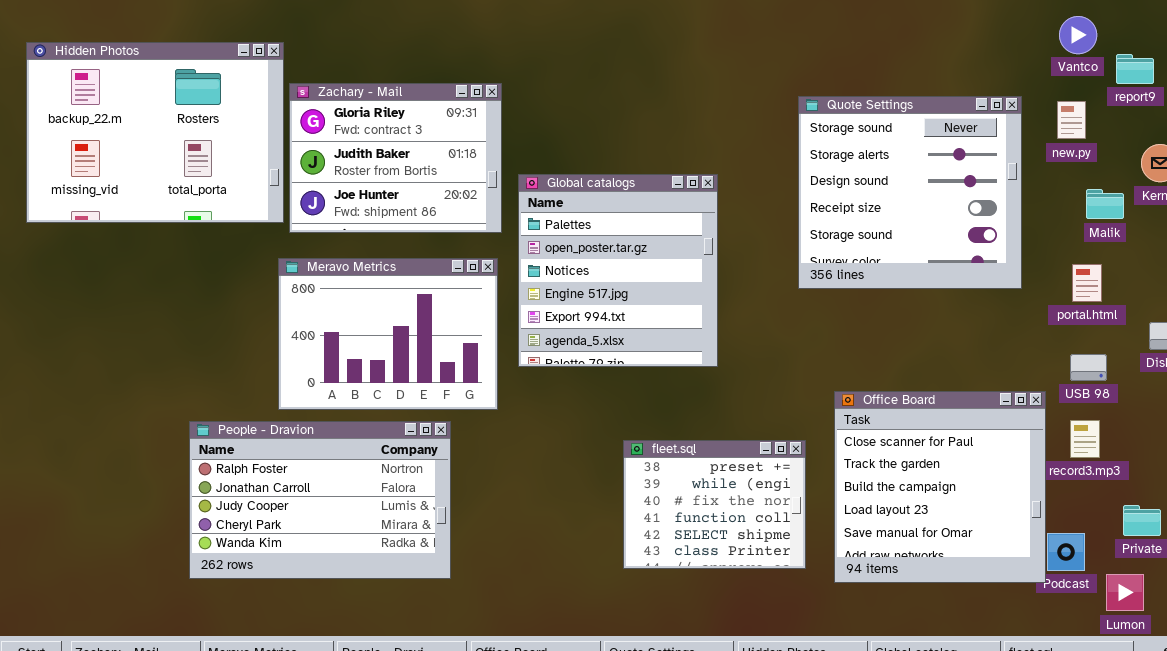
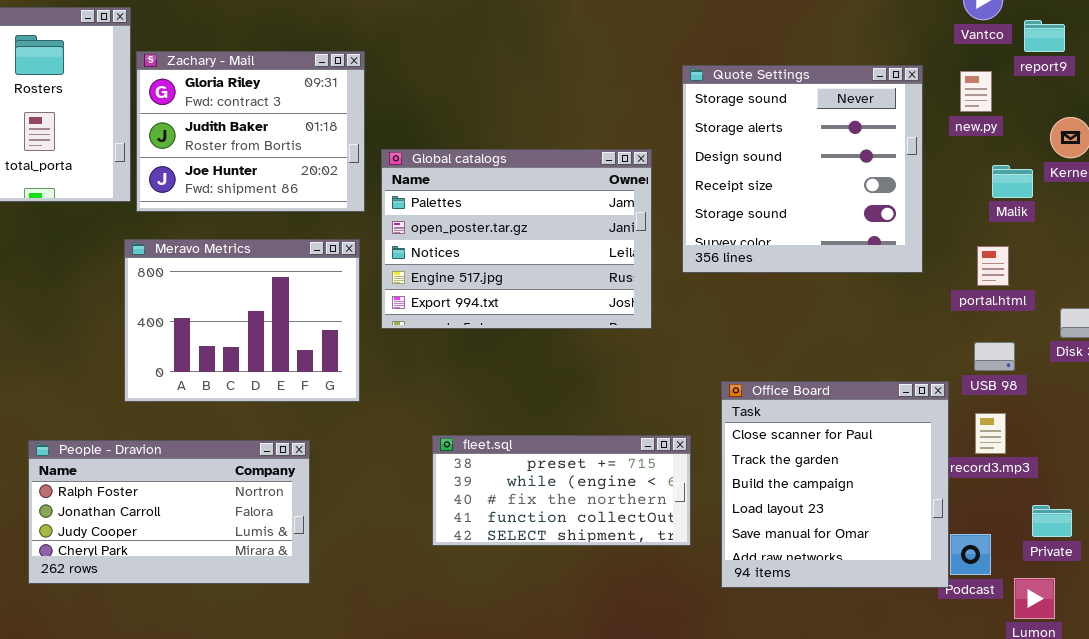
Global catalogs: [518,174,718,367] -> [381,149,652,329], resized
People - Dravion: [189,421,451,579] -> [28,440,310,584], resized
fleet.sql: [623,440,806,569] -> [432,435,691,546], resized

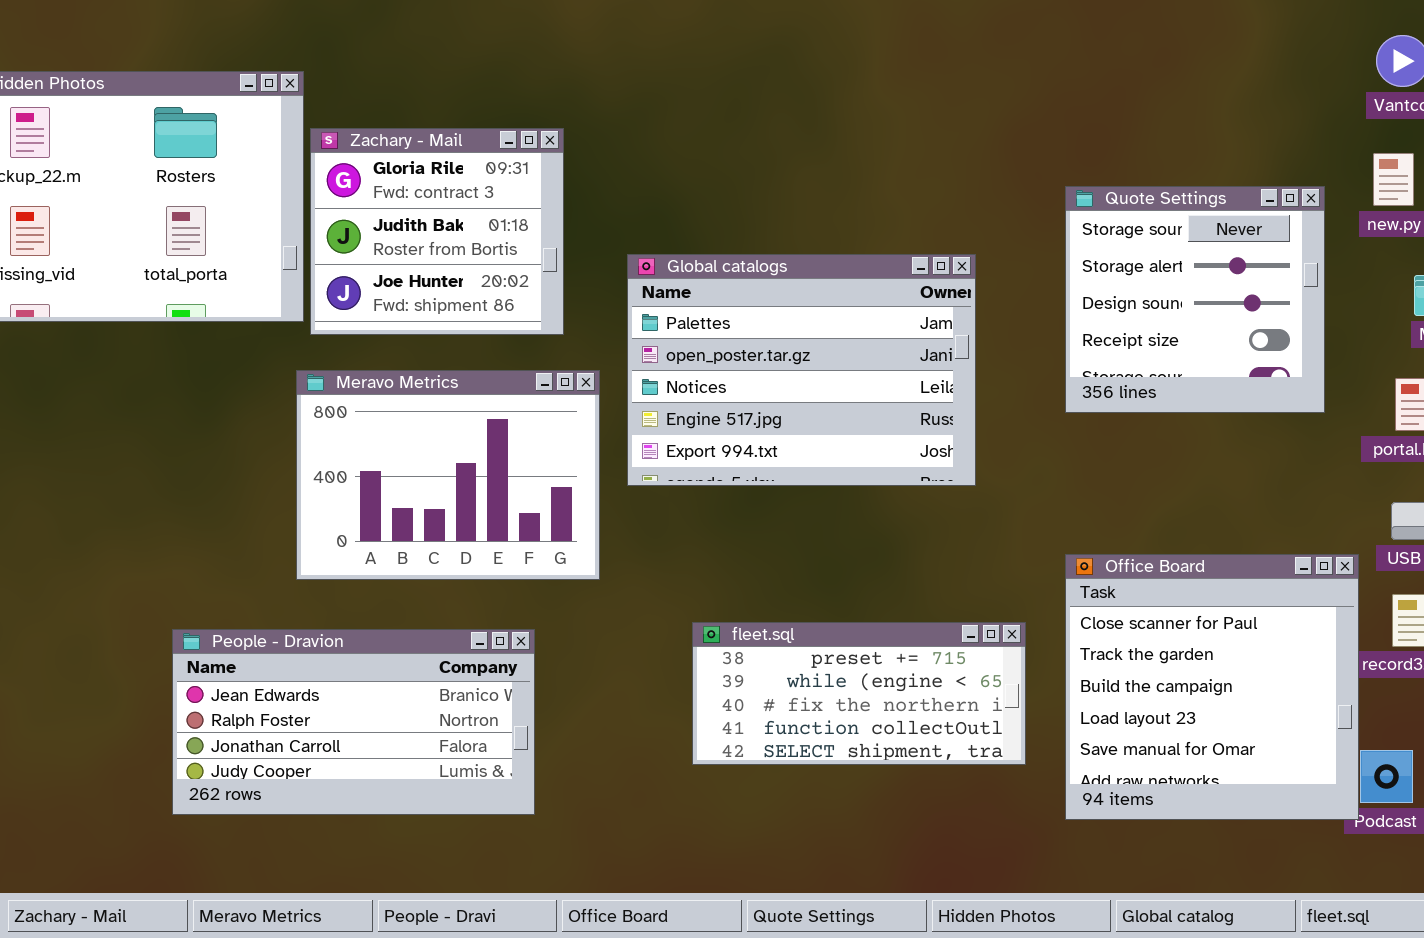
Zachary - Mail: [136,51,365,212] -> [310,128,564,335], resized
Quote Settings: [682,65,923,273] -> [1065,186,1325,413], resized
People - Dravion: [28,440,310,584] -> [172,629,535,815], scrolled up 1 row

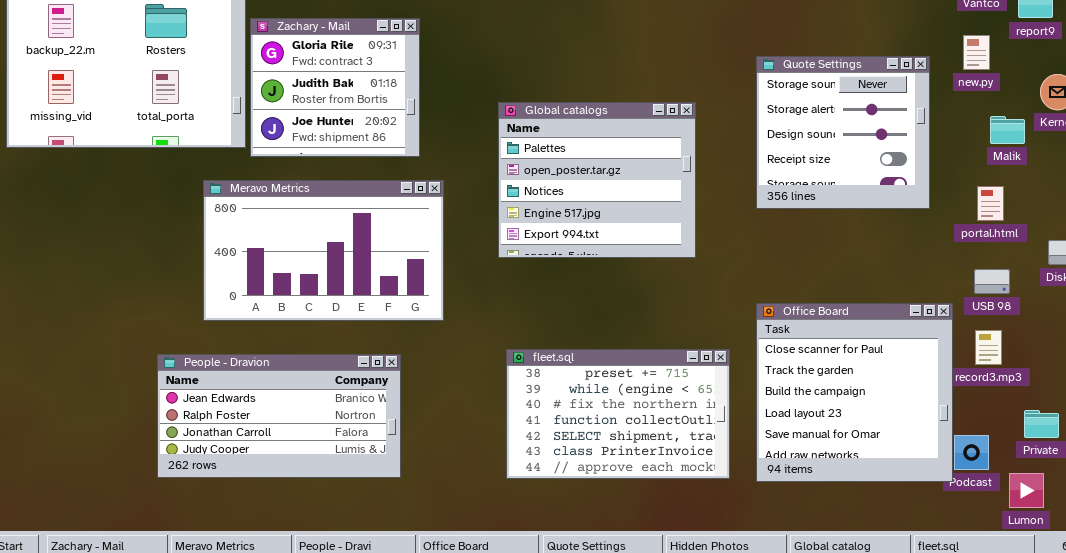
Global catalogs: [627,254,976,486] -> [498,102,696,258], resized
Meravo Metrics: [296,370,600,580] -> [203,180,444,321], resized
fleet.sql: [692,622,1026,765] -> [506,349,730,479], resized

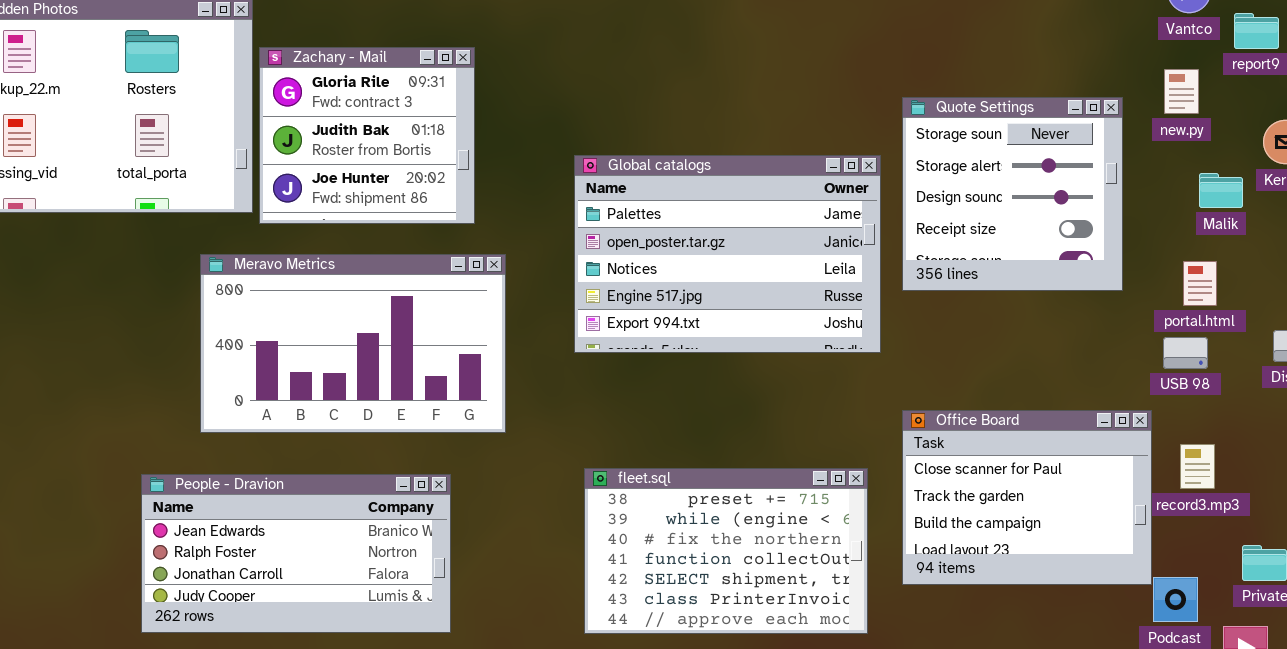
Global catalogs: [498,102,696,258] -> [574,155,881,353], resized
USB 98: [974,269,1010,294] -> [1163,337,1208,369], moved
Office Board: [756,303,953,482] -> [902,410,1152,585], resized

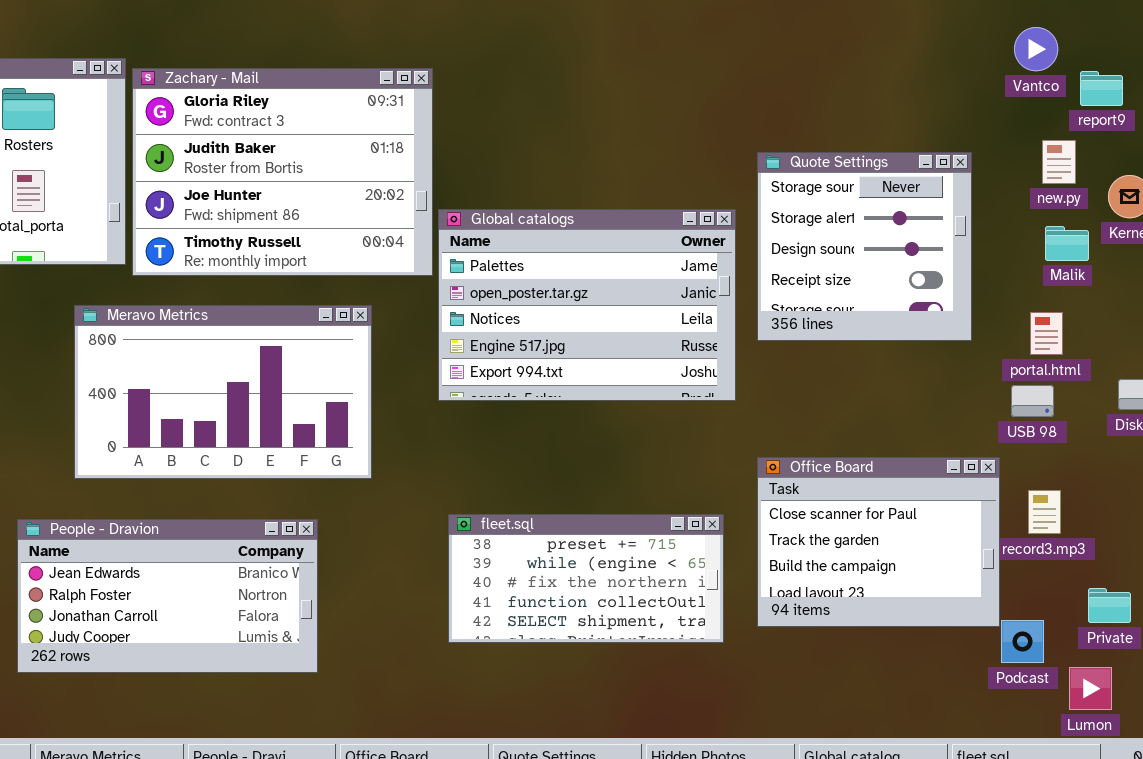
Zachary - Mail: [259,47,475,224] -> [132,68,433,276], resized
new.py: [1164,69,1199,114] -> [1042,140,1076,184], moved
fleet.sql: [584,468,868,634] -> [448,514,724,643], resized

